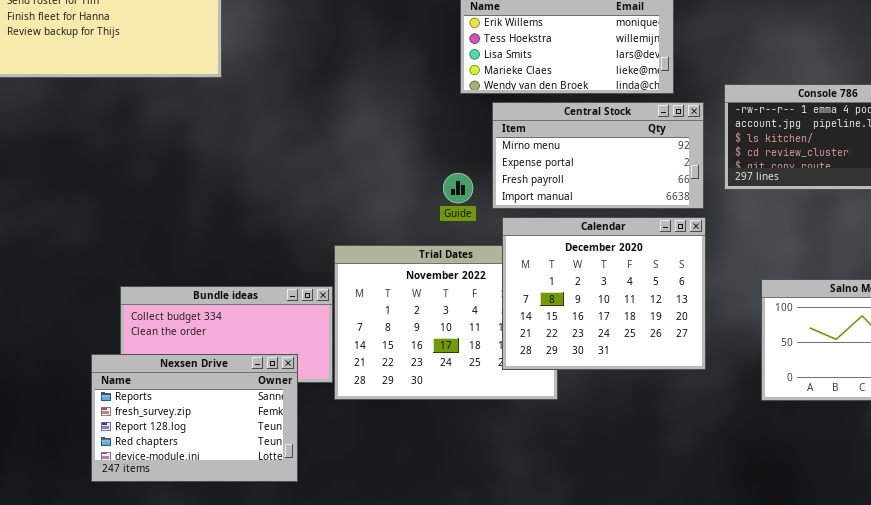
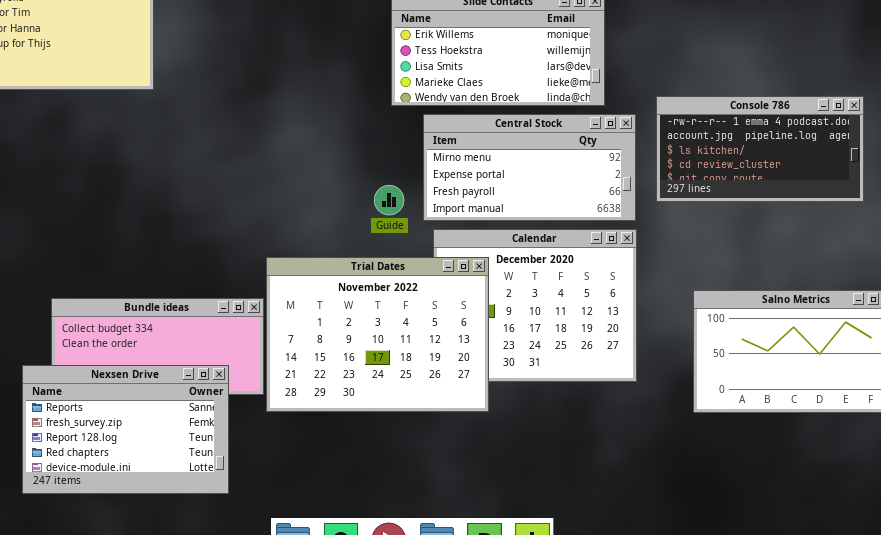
Trial Dates: [334,245,558,400] -> [266,257,489,412], raised

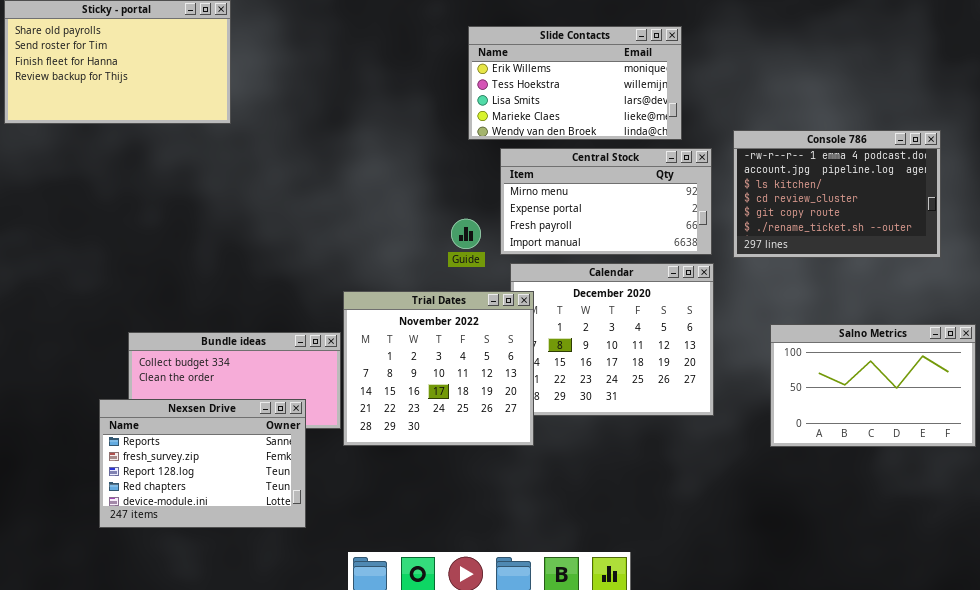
Console 786: [656,96,864,202] -> [733,130,941,258], resized
Trial Dates: [266,257,489,412] -> [343,291,534,446], resized

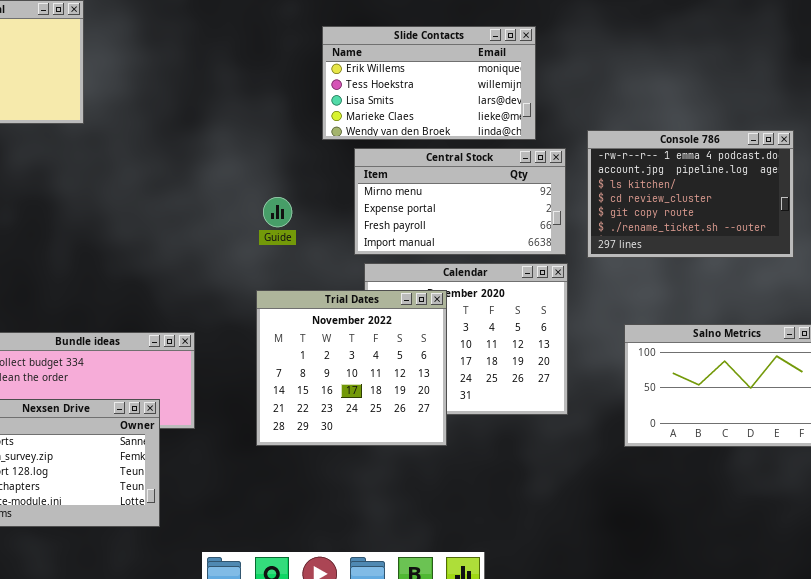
Guide: [451,219,481,249] -> [263,197,292,227], moved
Trial Dates: [343,291,534,446] -> [256,290,447,446], moved

